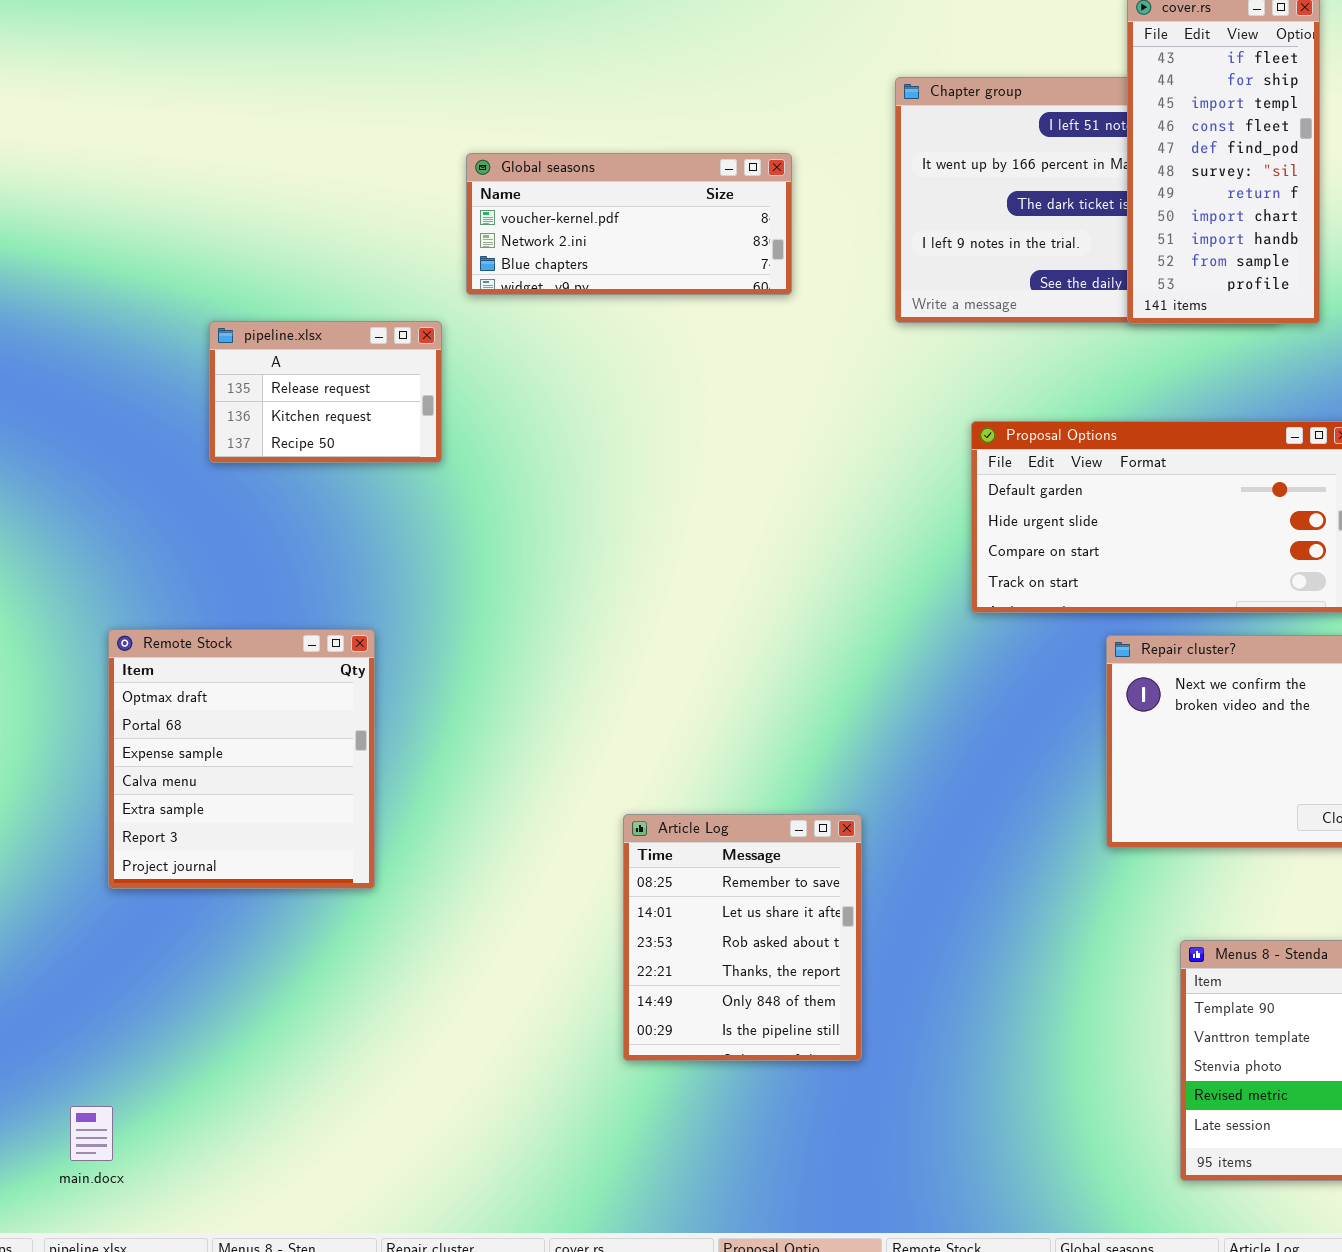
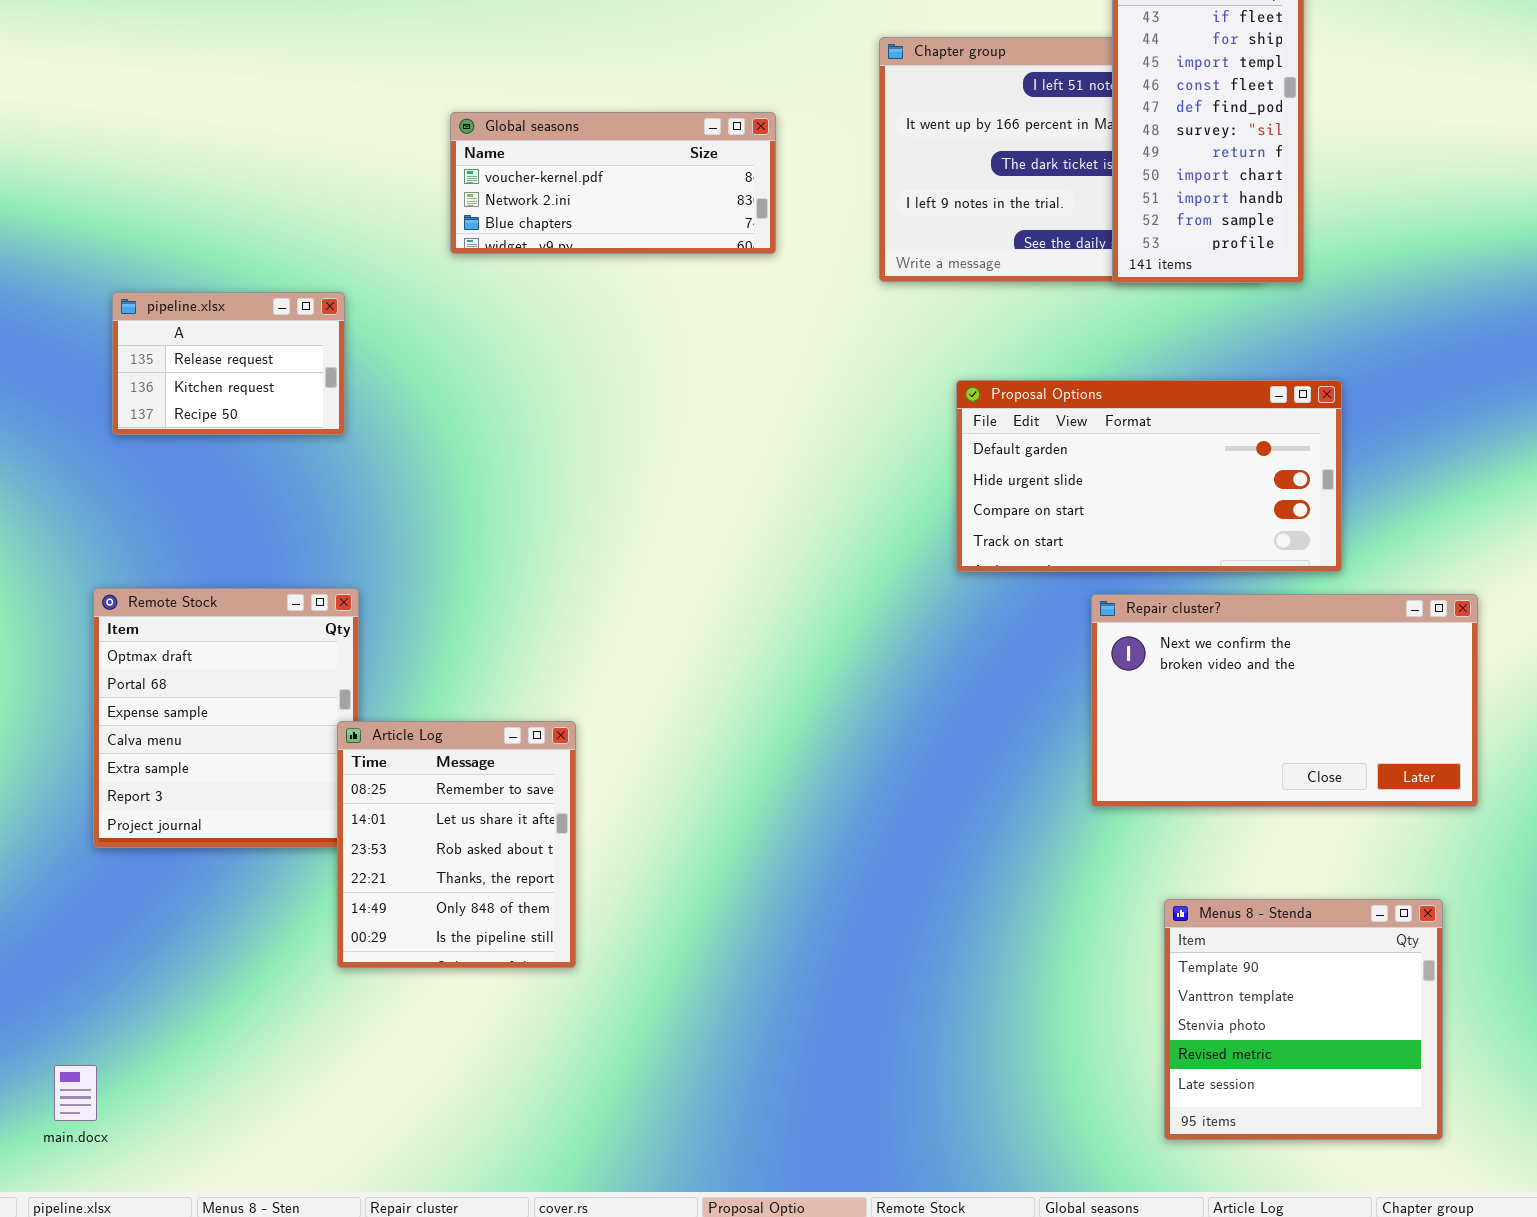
pipeline.xlsx: [209,321,442,463] -> [112,292,345,435], moved
Article Log: [623,814,862,1061] -> [337,721,576,968], moved

